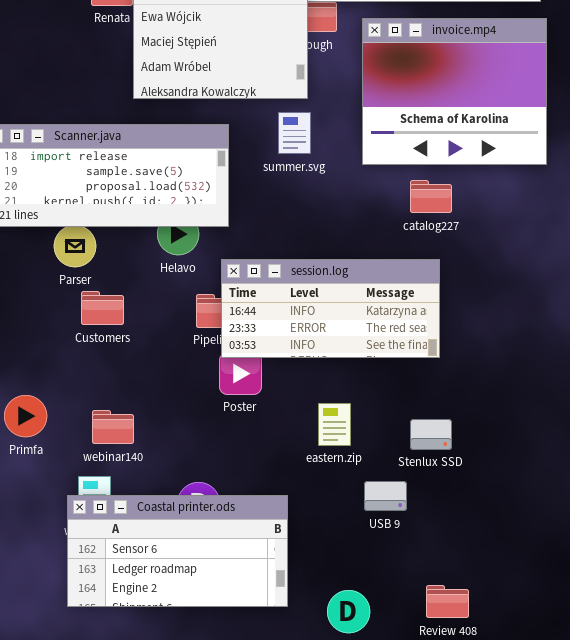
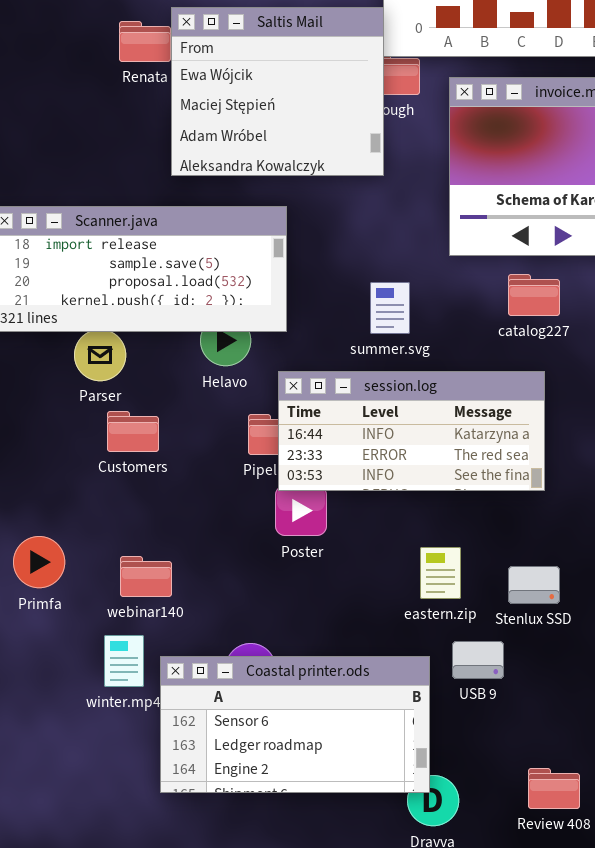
summer.svg: [278,112,311,154] -> [370,282,410,334], moved
eastern.zip: [318,403,351,446] -> [420,547,461,599], moved
Coastal printer.ods: [67,495,288,607] -> [160,656,430,793], moved

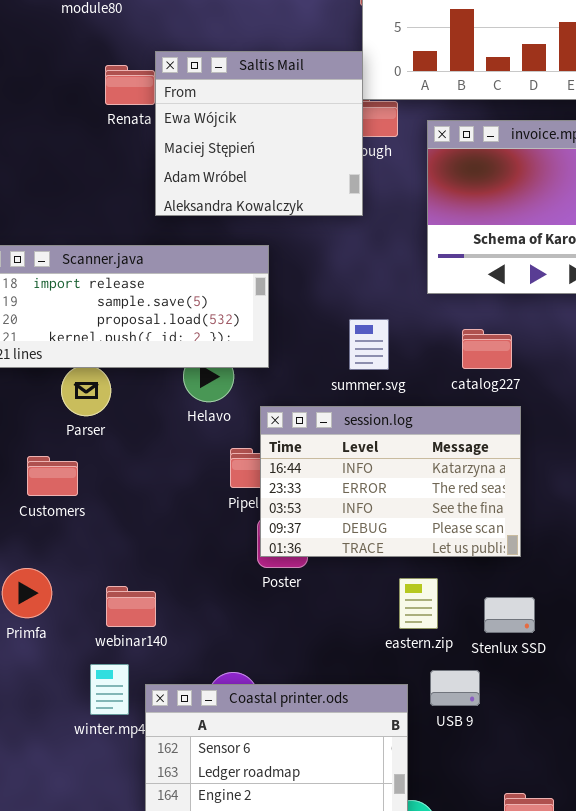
catalog227: [508,274,560,316] -> [462,329,512,369], moved
session.log: [278,371,545,491] -> [260,406,521,557], resized
Customers: [107,411,159,452] -> [27,456,78,496], moved

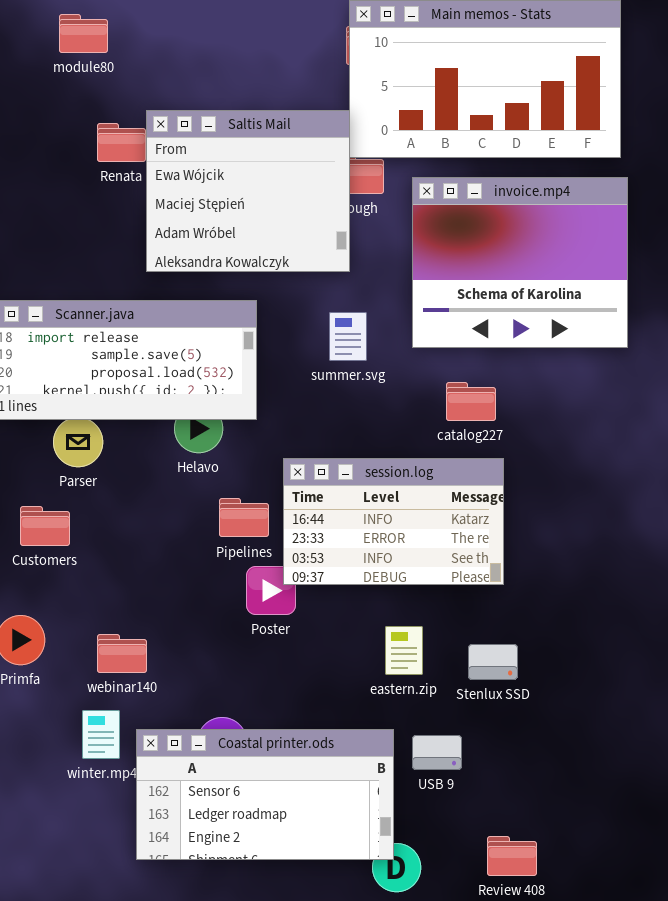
summer.svg: [349,319,389,370] -> [329,312,367,361], moved
session.log: [260,406,521,557] -> [283,458,504,585], resized
USB 9: [430,670,480,706] -> [412,735,462,770], moved

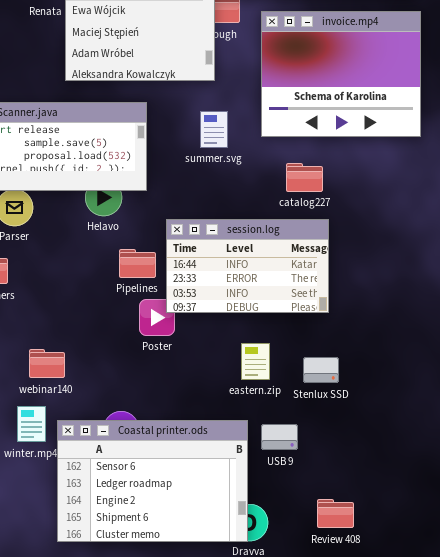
Coastal printer.ods: [136,729,394,860] -> [57,420,248,542], resized

